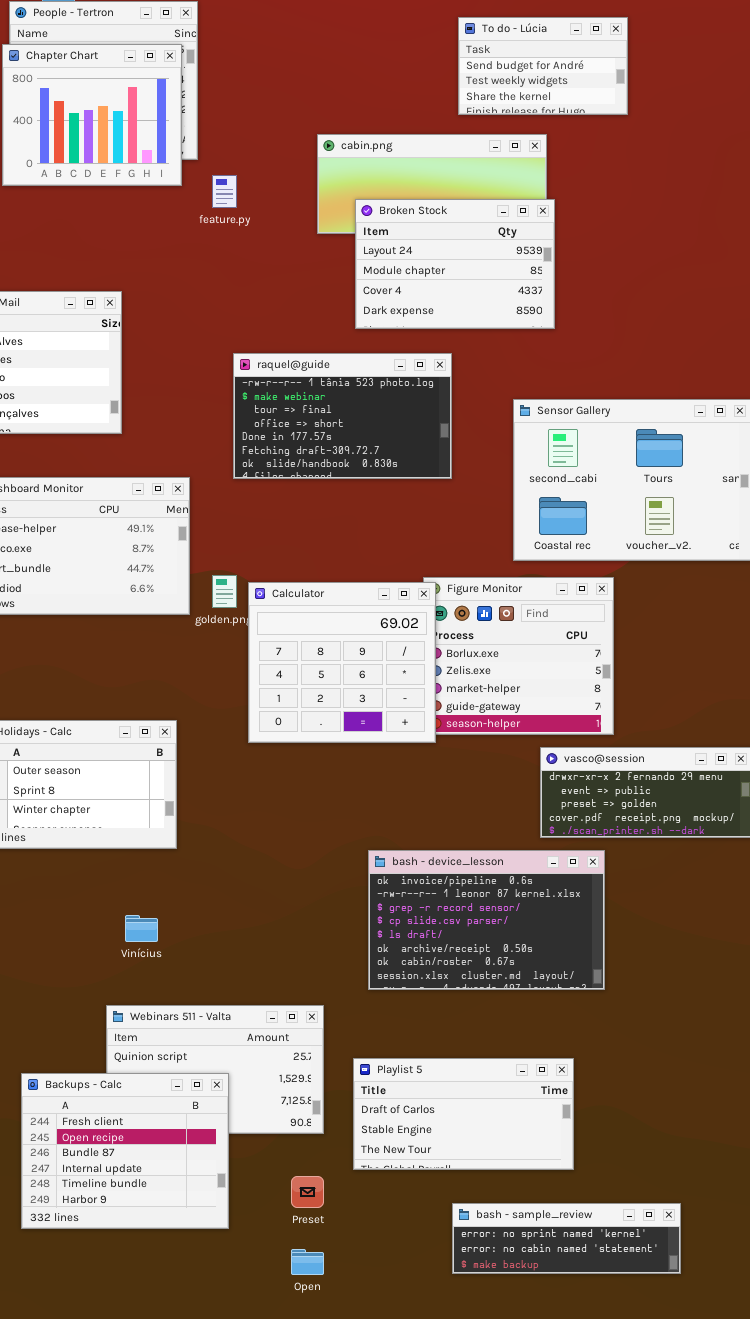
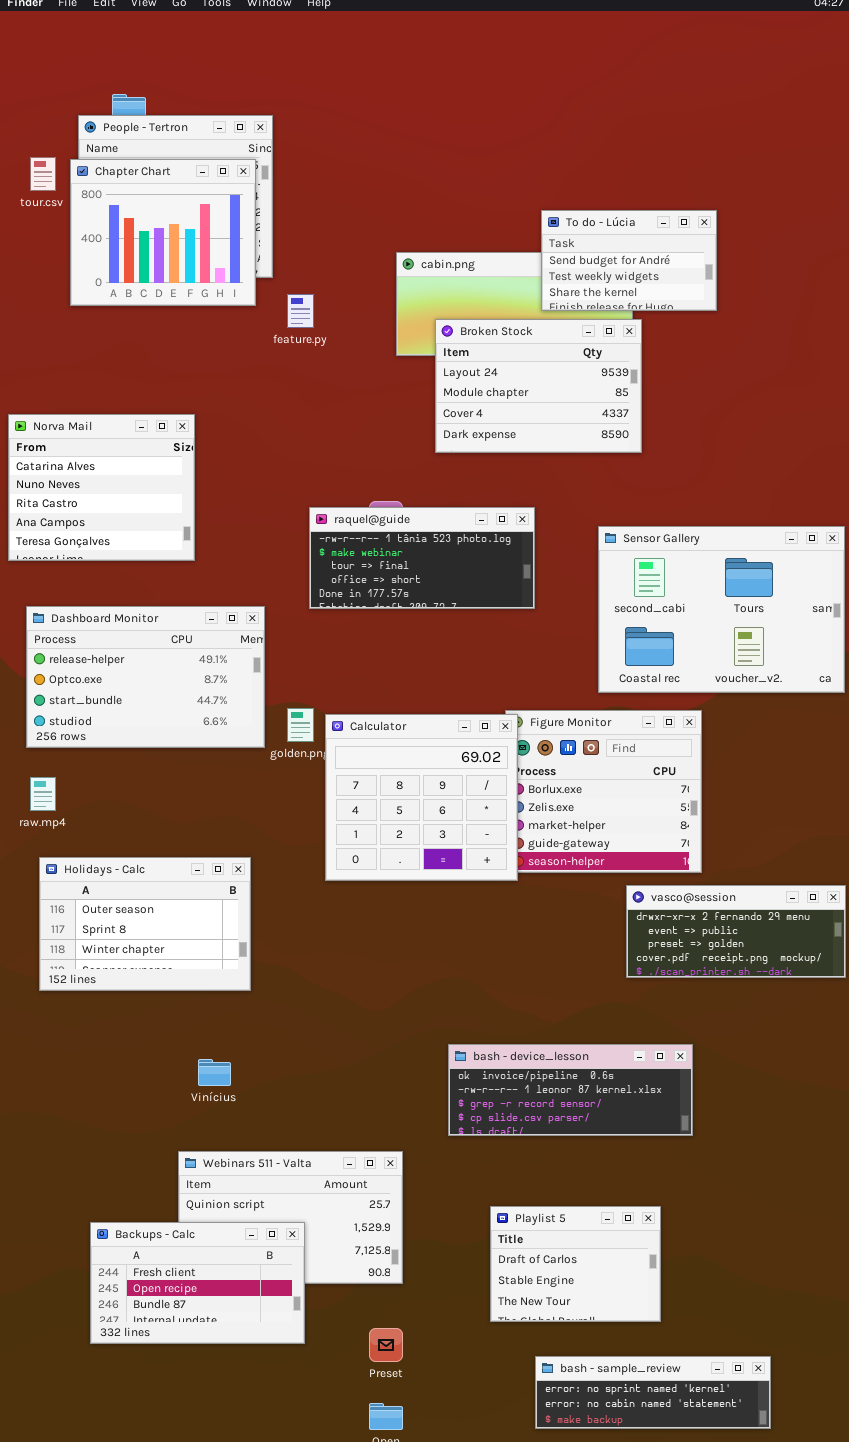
To do - Lúcia: [458,17,628,115] -> [541,210,717,311], moved
raquel@guide: [233,353,452,479] -> [309,507,535,609], resized
bash - device_lesson: [368,850,605,990] -> [448,1044,693,1136], resized
Playlist 5: [353,1058,574,1170] -> [490,1206,661,1322], resized
Backups - Calc: [21,1073,229,1229] -> [90,1222,305,1344], resized

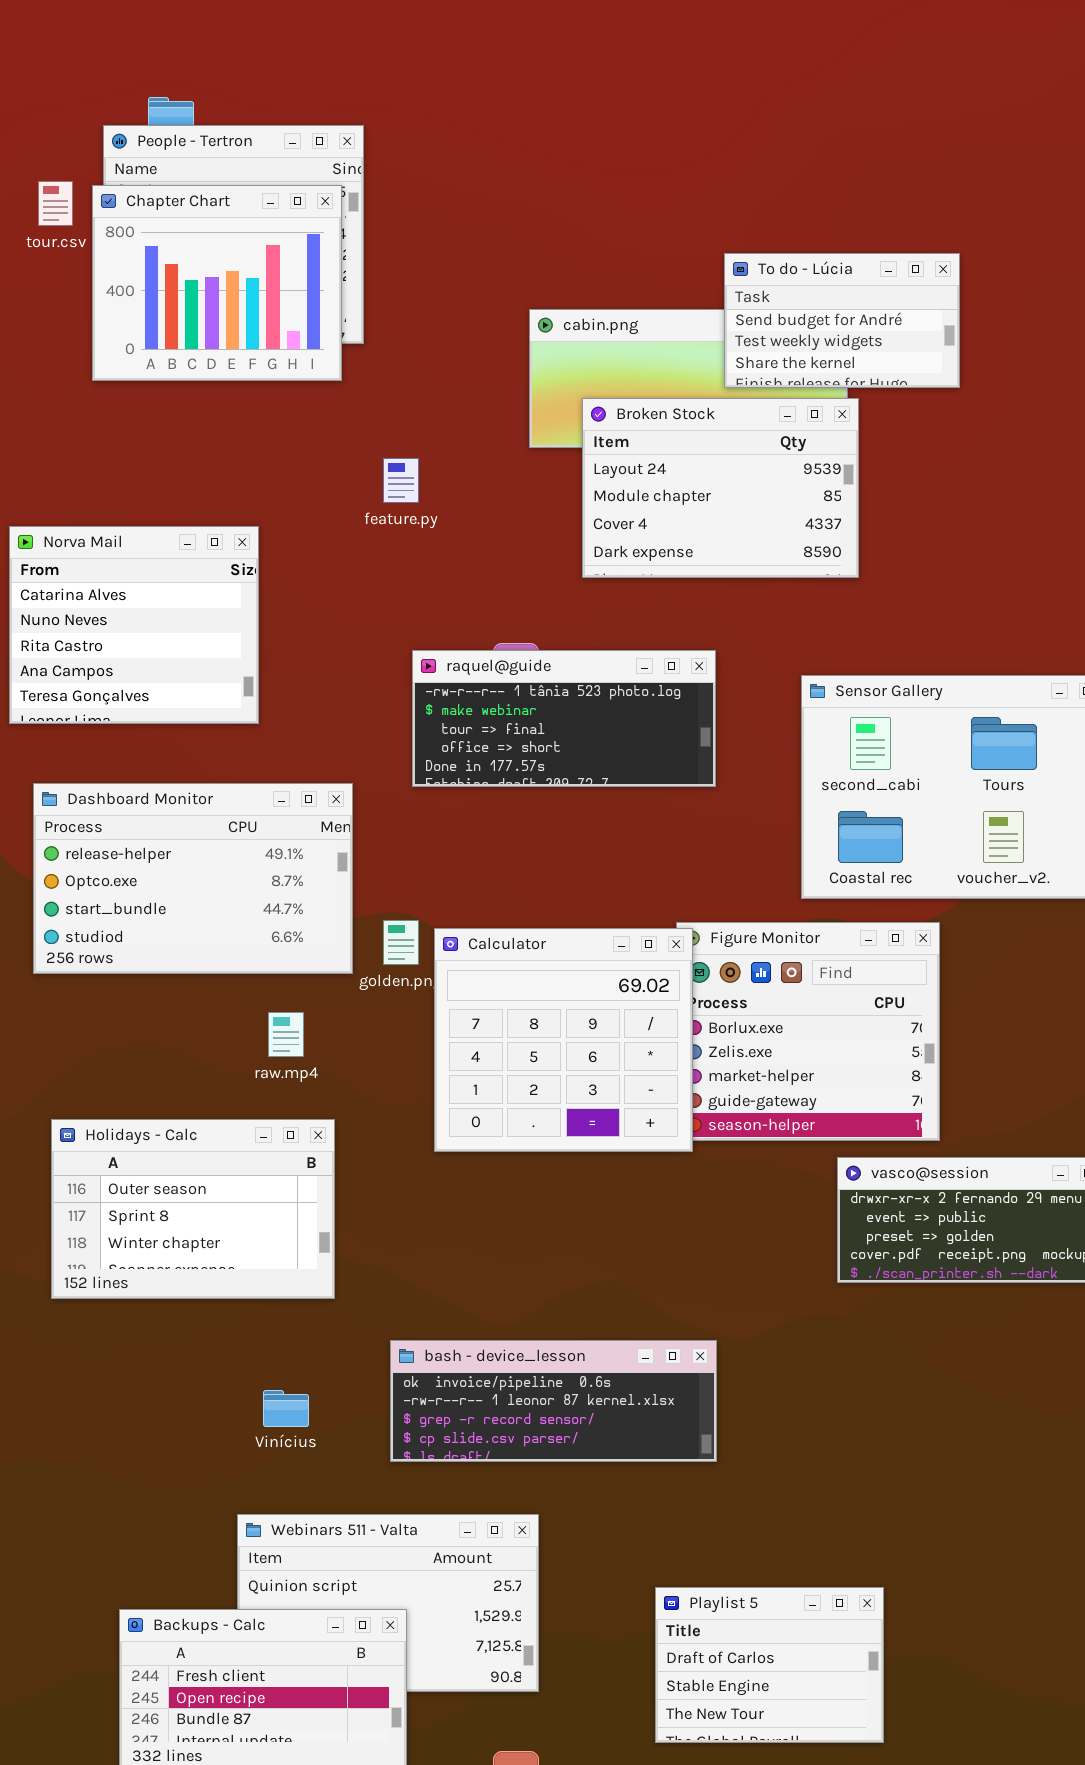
feature.py: [287,294,314,328] -> [383,458,419,503], moved
raw.mp4: [30,777,56,811] -> [268,1012,304,1057], moved
bash - device_lesson: [448,1044,693,1136] -> [390,1340,717,1462], moved

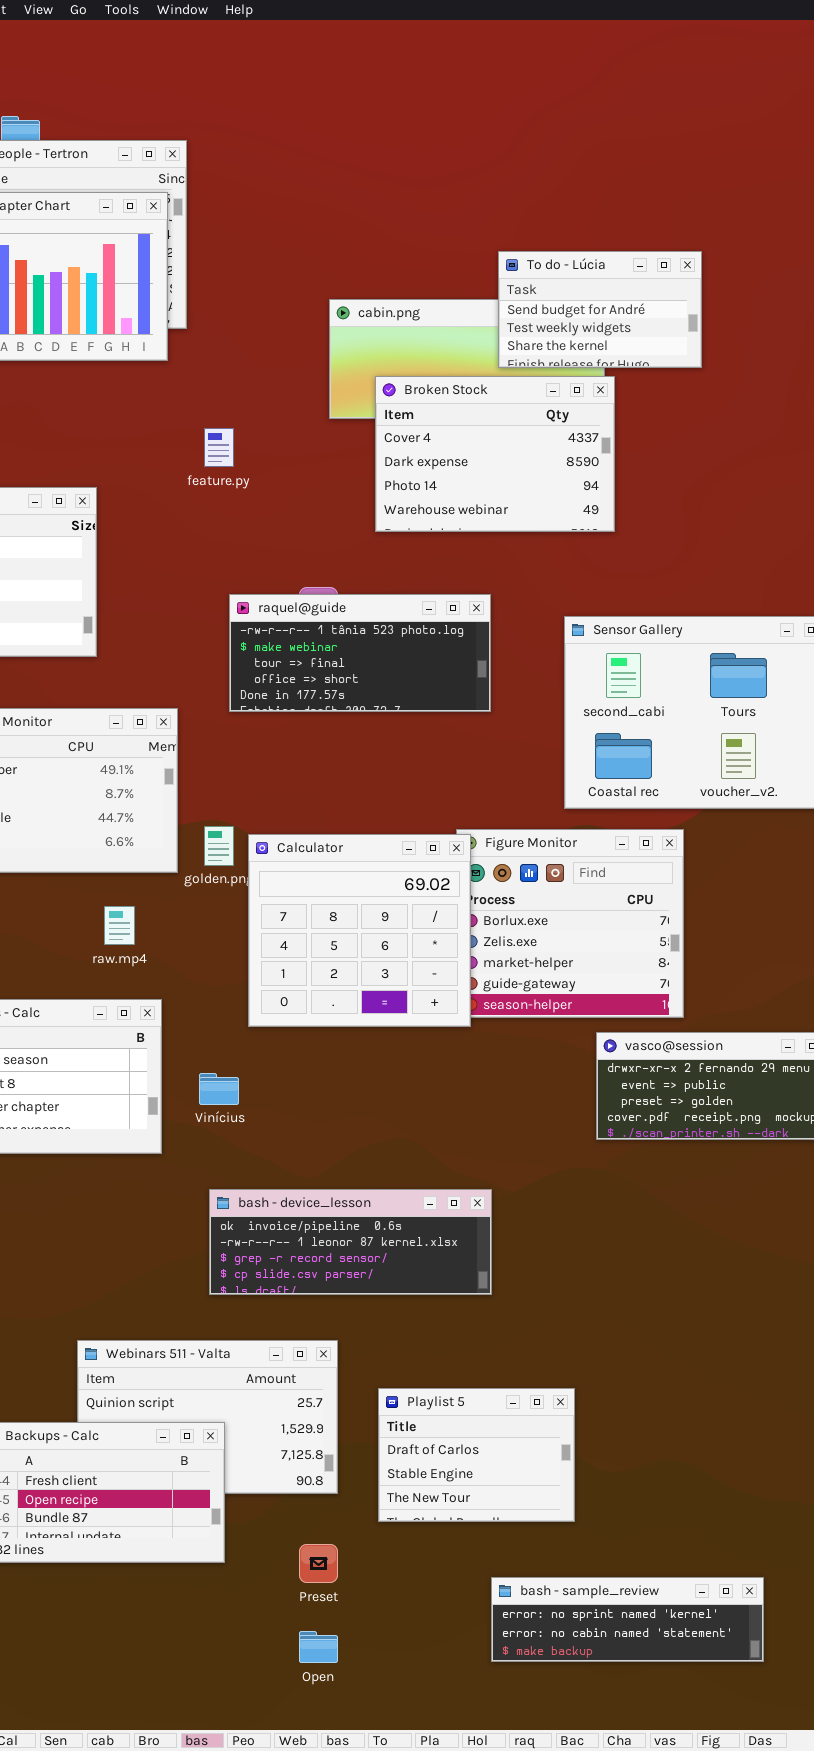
Broken Stock: [582,398,859,578] -> [375,376,615,532], scrolled down 2 rows
Vinícius: [263,1390,309,1427] -> [199,1073,239,1105], moved
Playlist 5: [655,1587,884,1743] -> [378,1388,575,1522], moved

